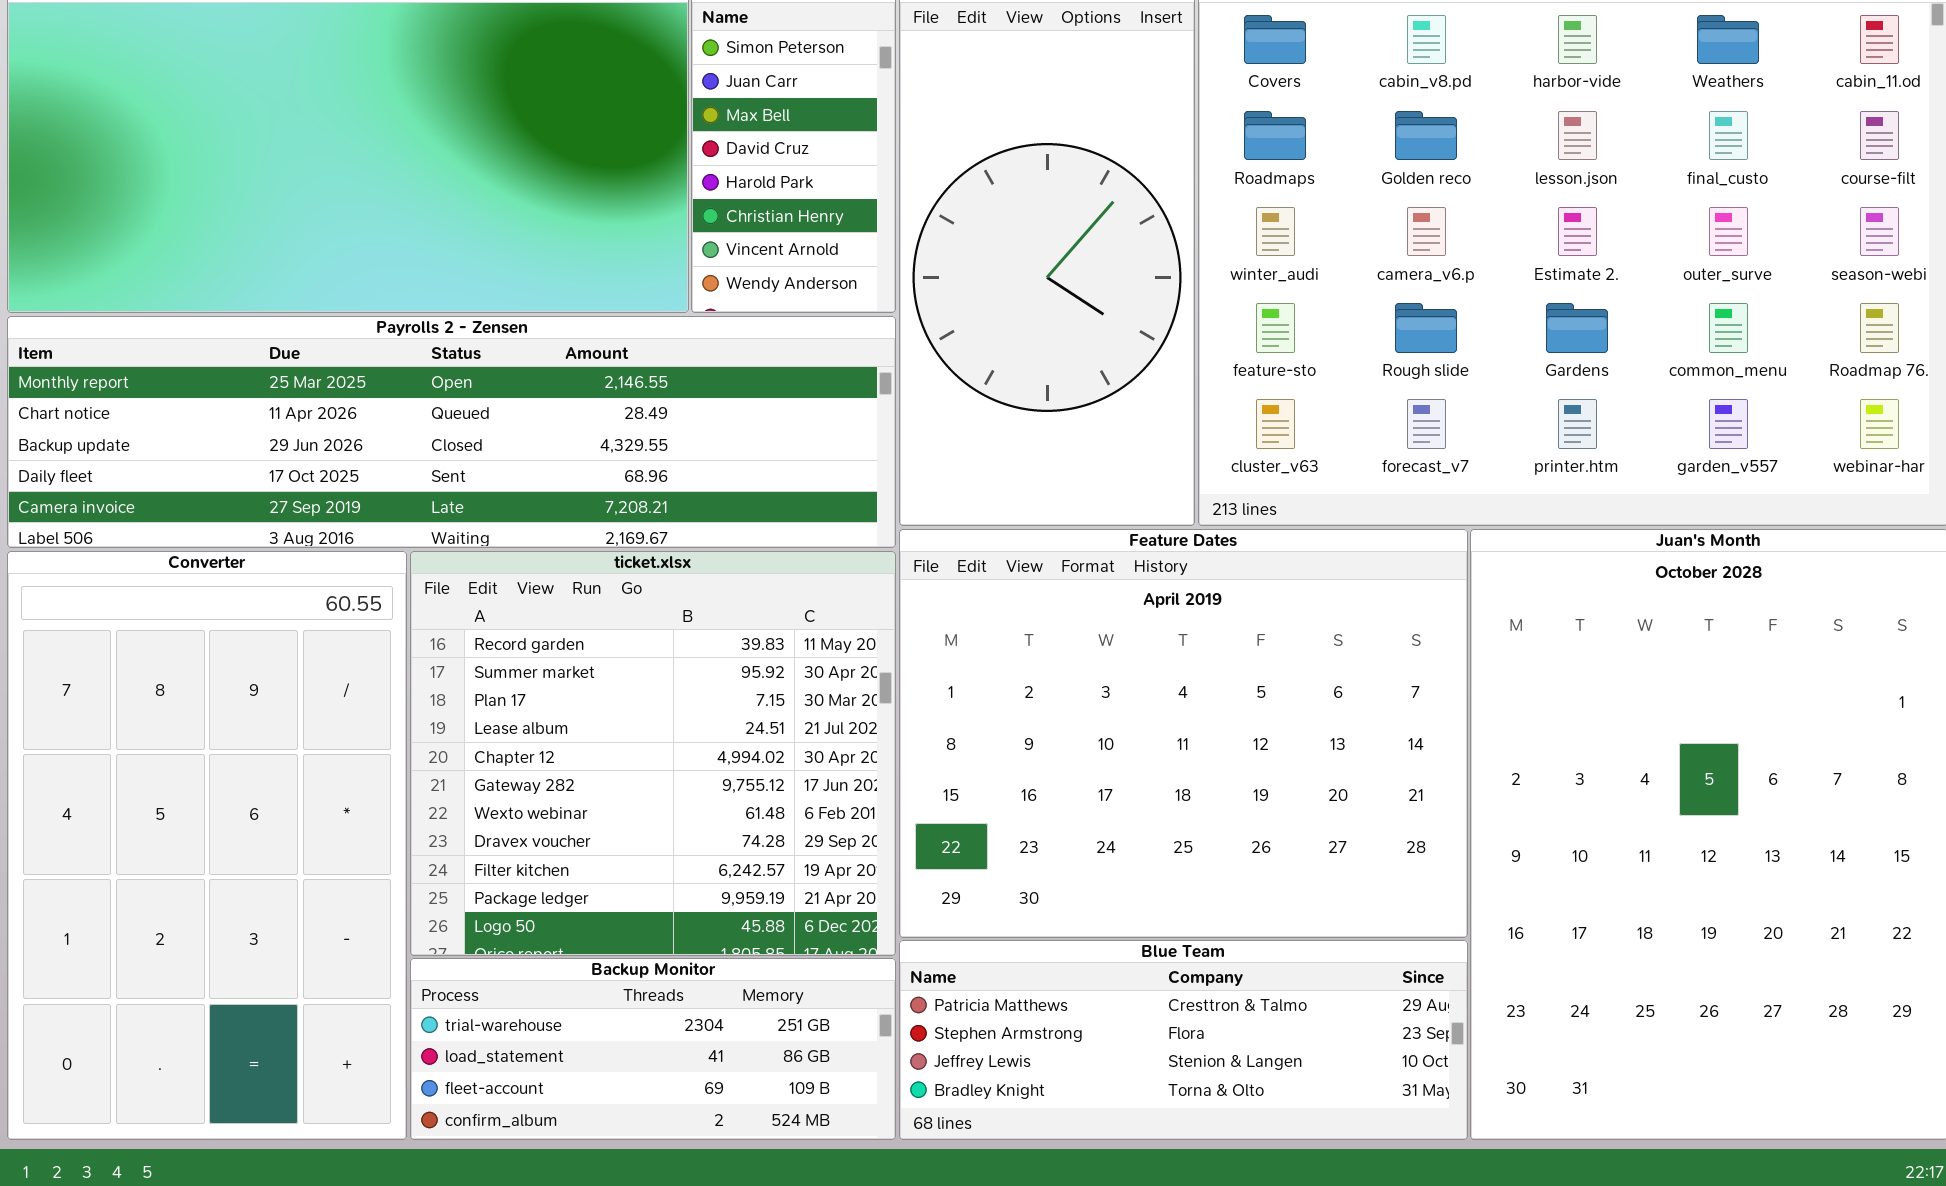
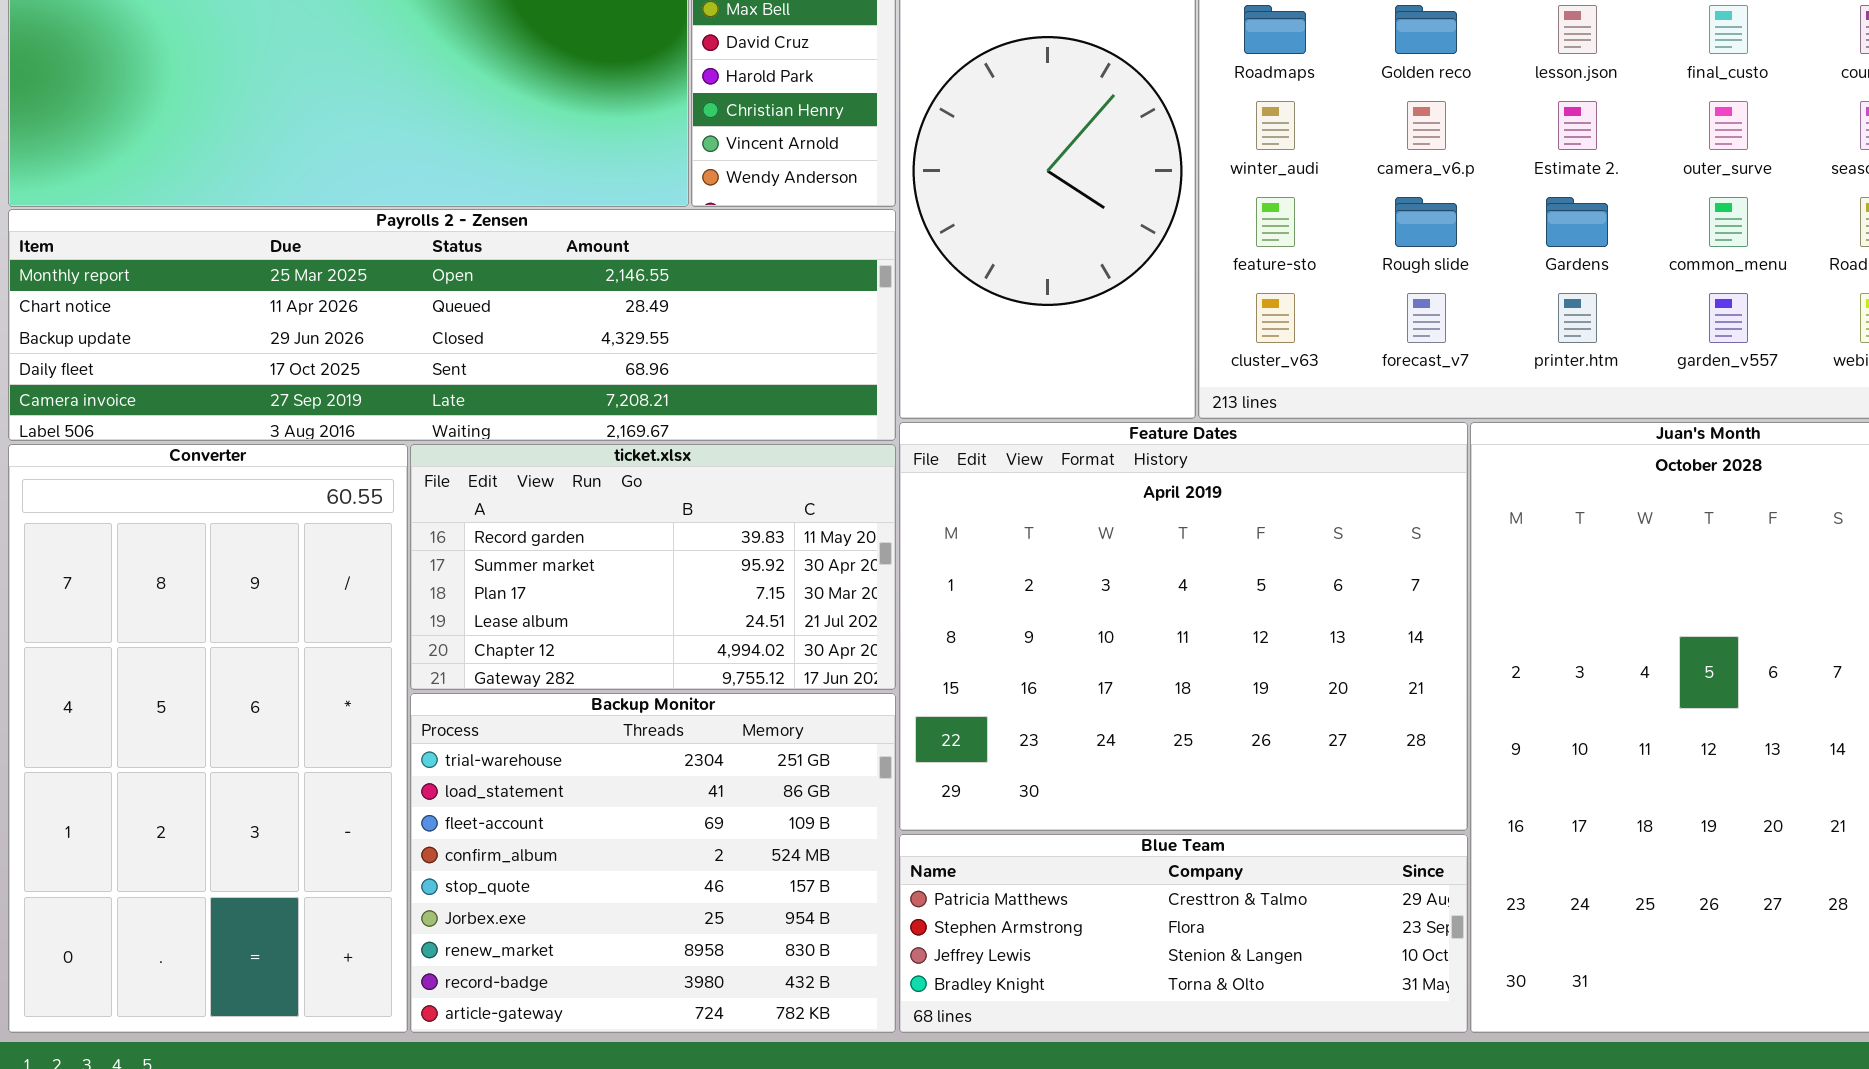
ticket.xlsx: [410,551,896,956] -> [410,444,896,690], resized
Backup Monitor: [410,958,896,1140] -> [410,693,896,1033], resized

